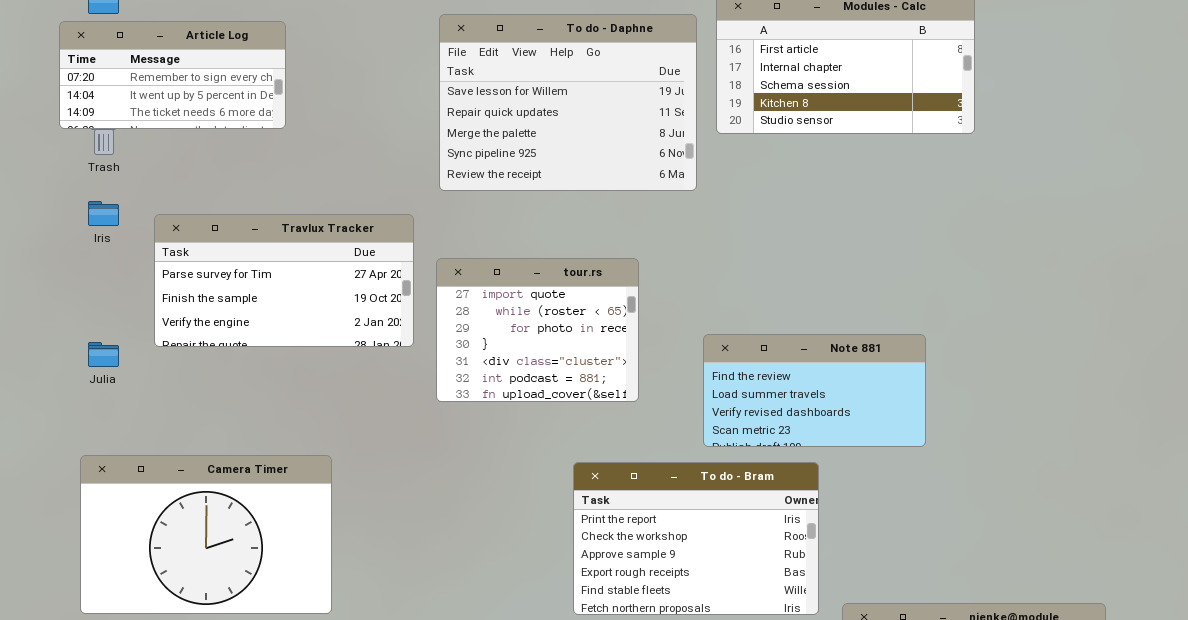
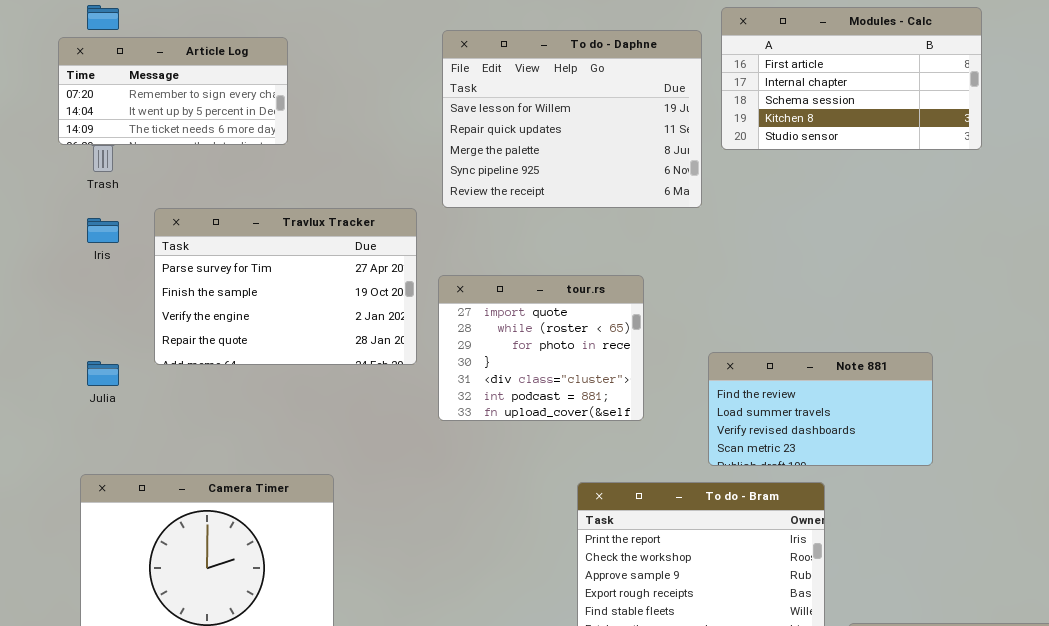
Travlux Tracker: [154,214,414,347] -> [154,208,417,365], resized

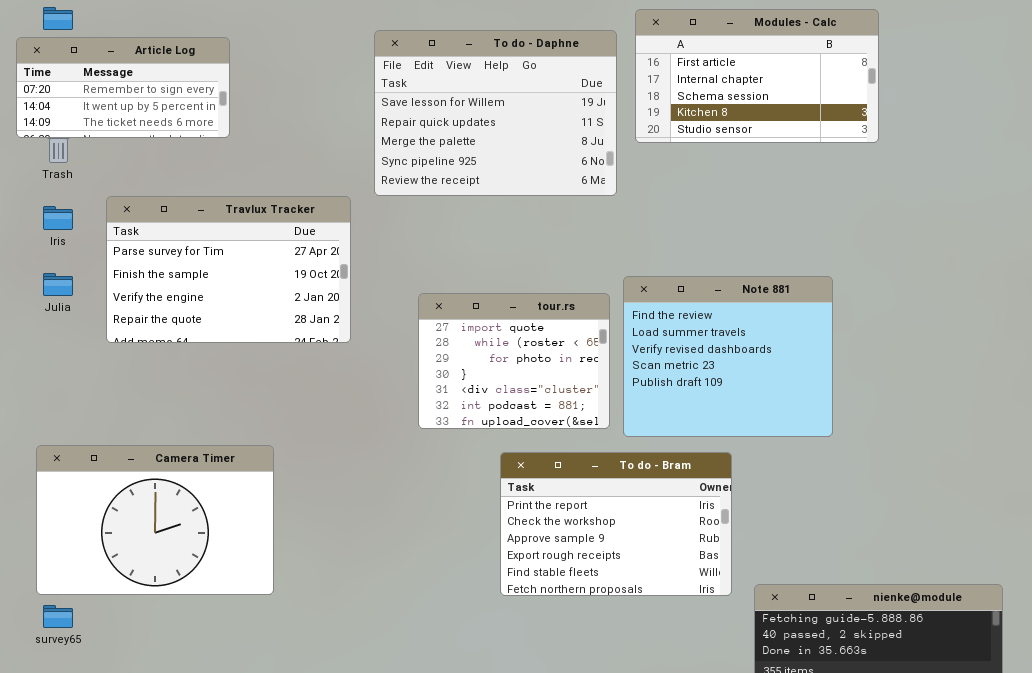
tour.rs: [438,275,644,421] -> [418,293,610,429], moved
Note 881: [708,352,933,466] -> [623,276,833,437], resized
Julia: [87,361,119,386] -> [43,273,73,296], moved

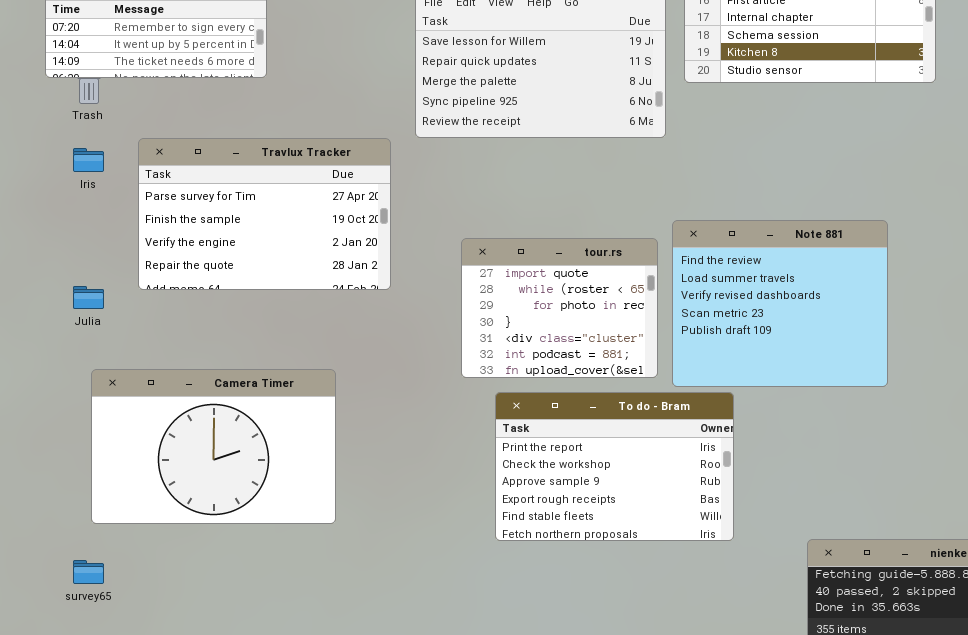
Julia: [43,273,73,296] -> [73,286,104,309], moved
Camera Timer: [36,445,274,595] -> [91,369,336,524], moved
To do - Bram: [500,452,732,596] -> [495,392,734,541], moved

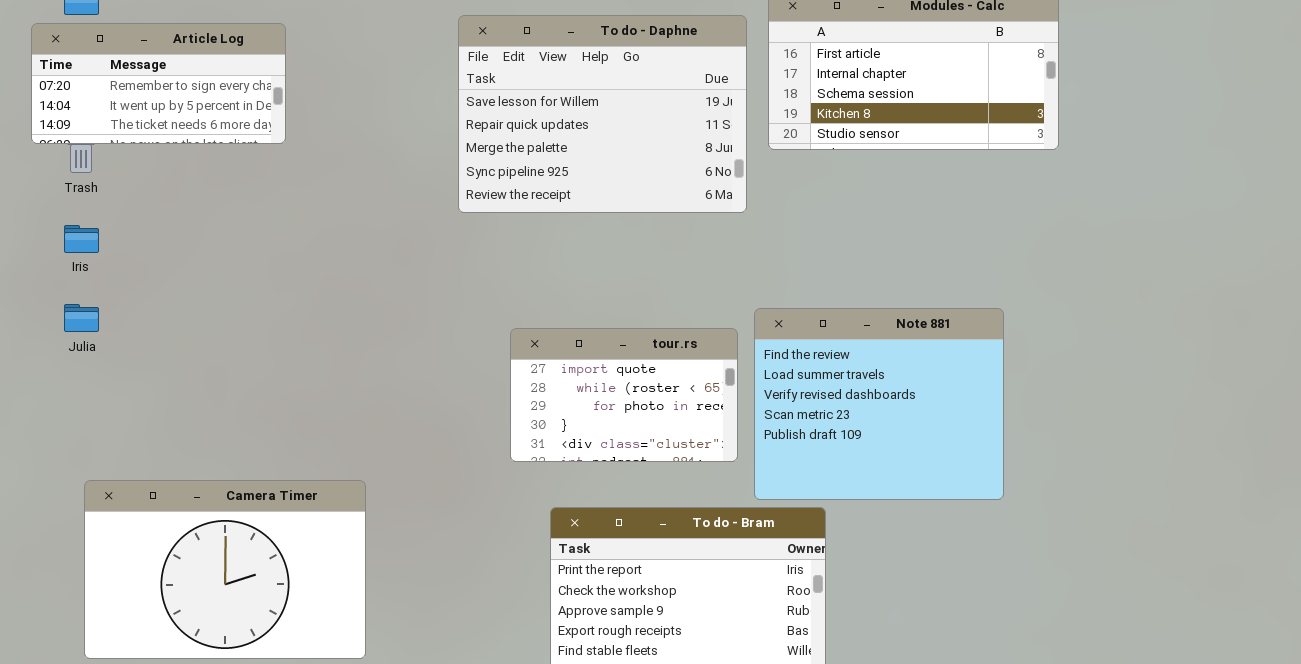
Travlux Tracker: [138,138,391,290] -> none, closed
tour.rs: [461,238,658,378] -> [510,328,738,462], resized
Julia: [73,286,104,309] -> [64,304,99,332], moved

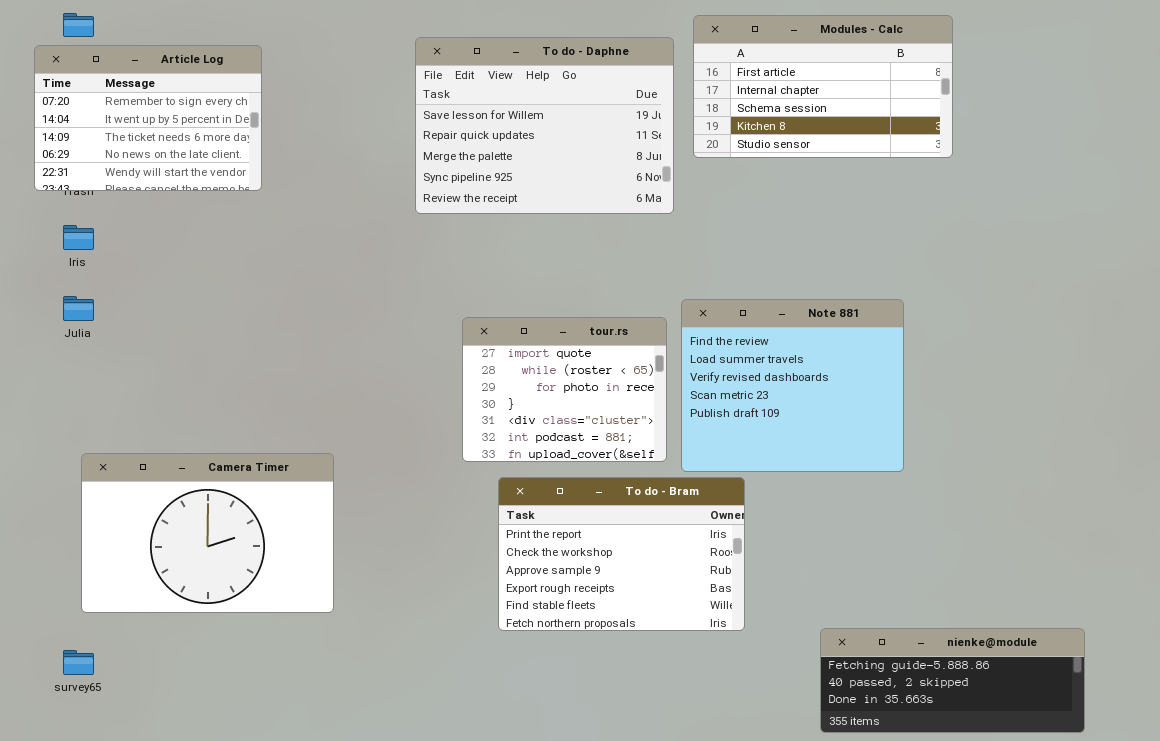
Article Log: [31,23,286,144] -> [34,45,262,191], resized
tour.rs: [510,328,738,462] -> [462,317,667,462], resized

